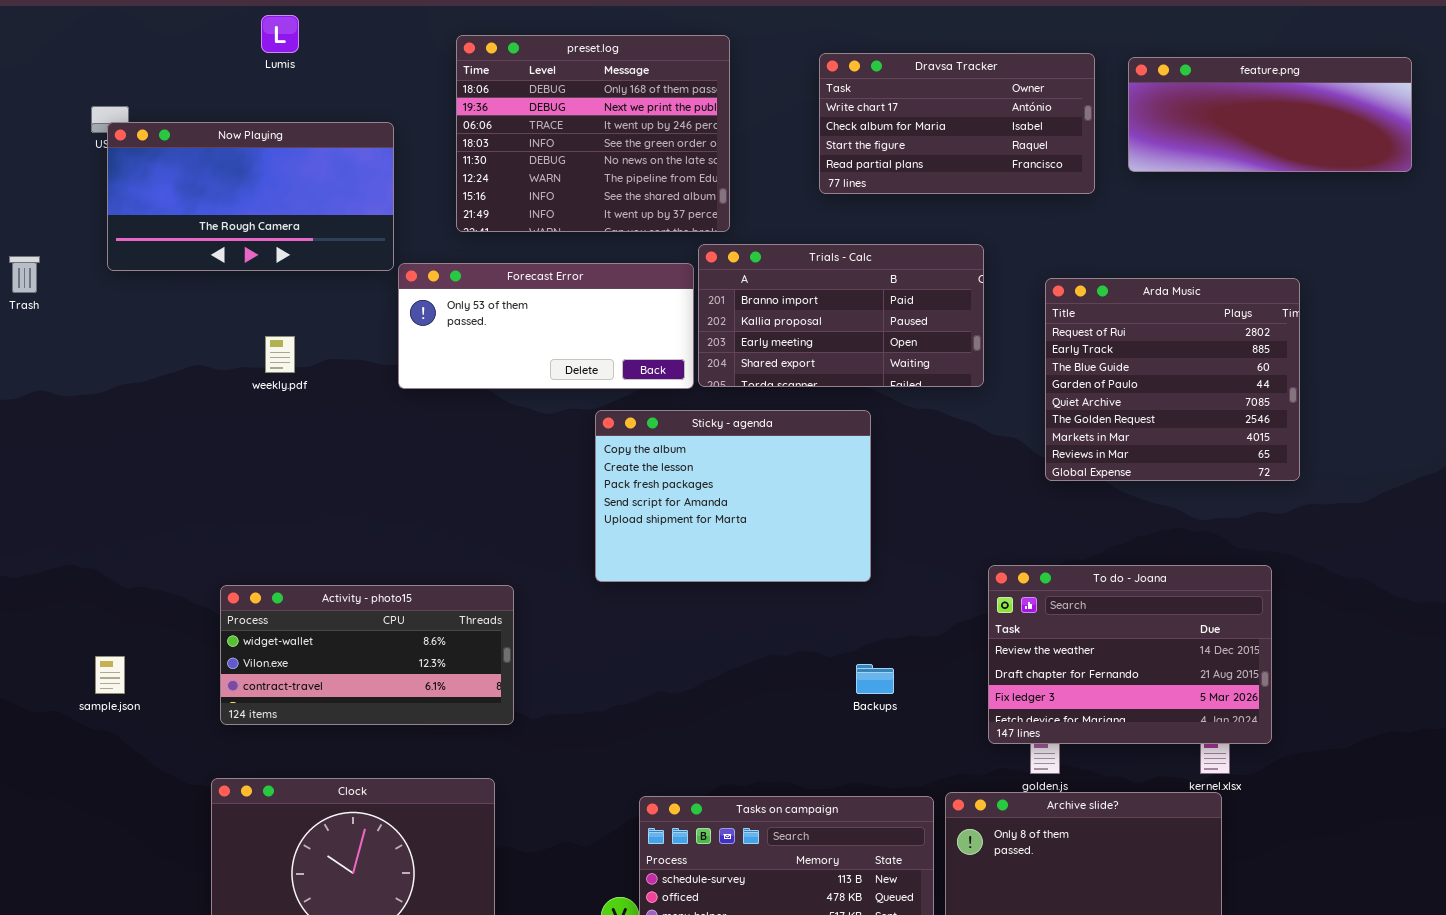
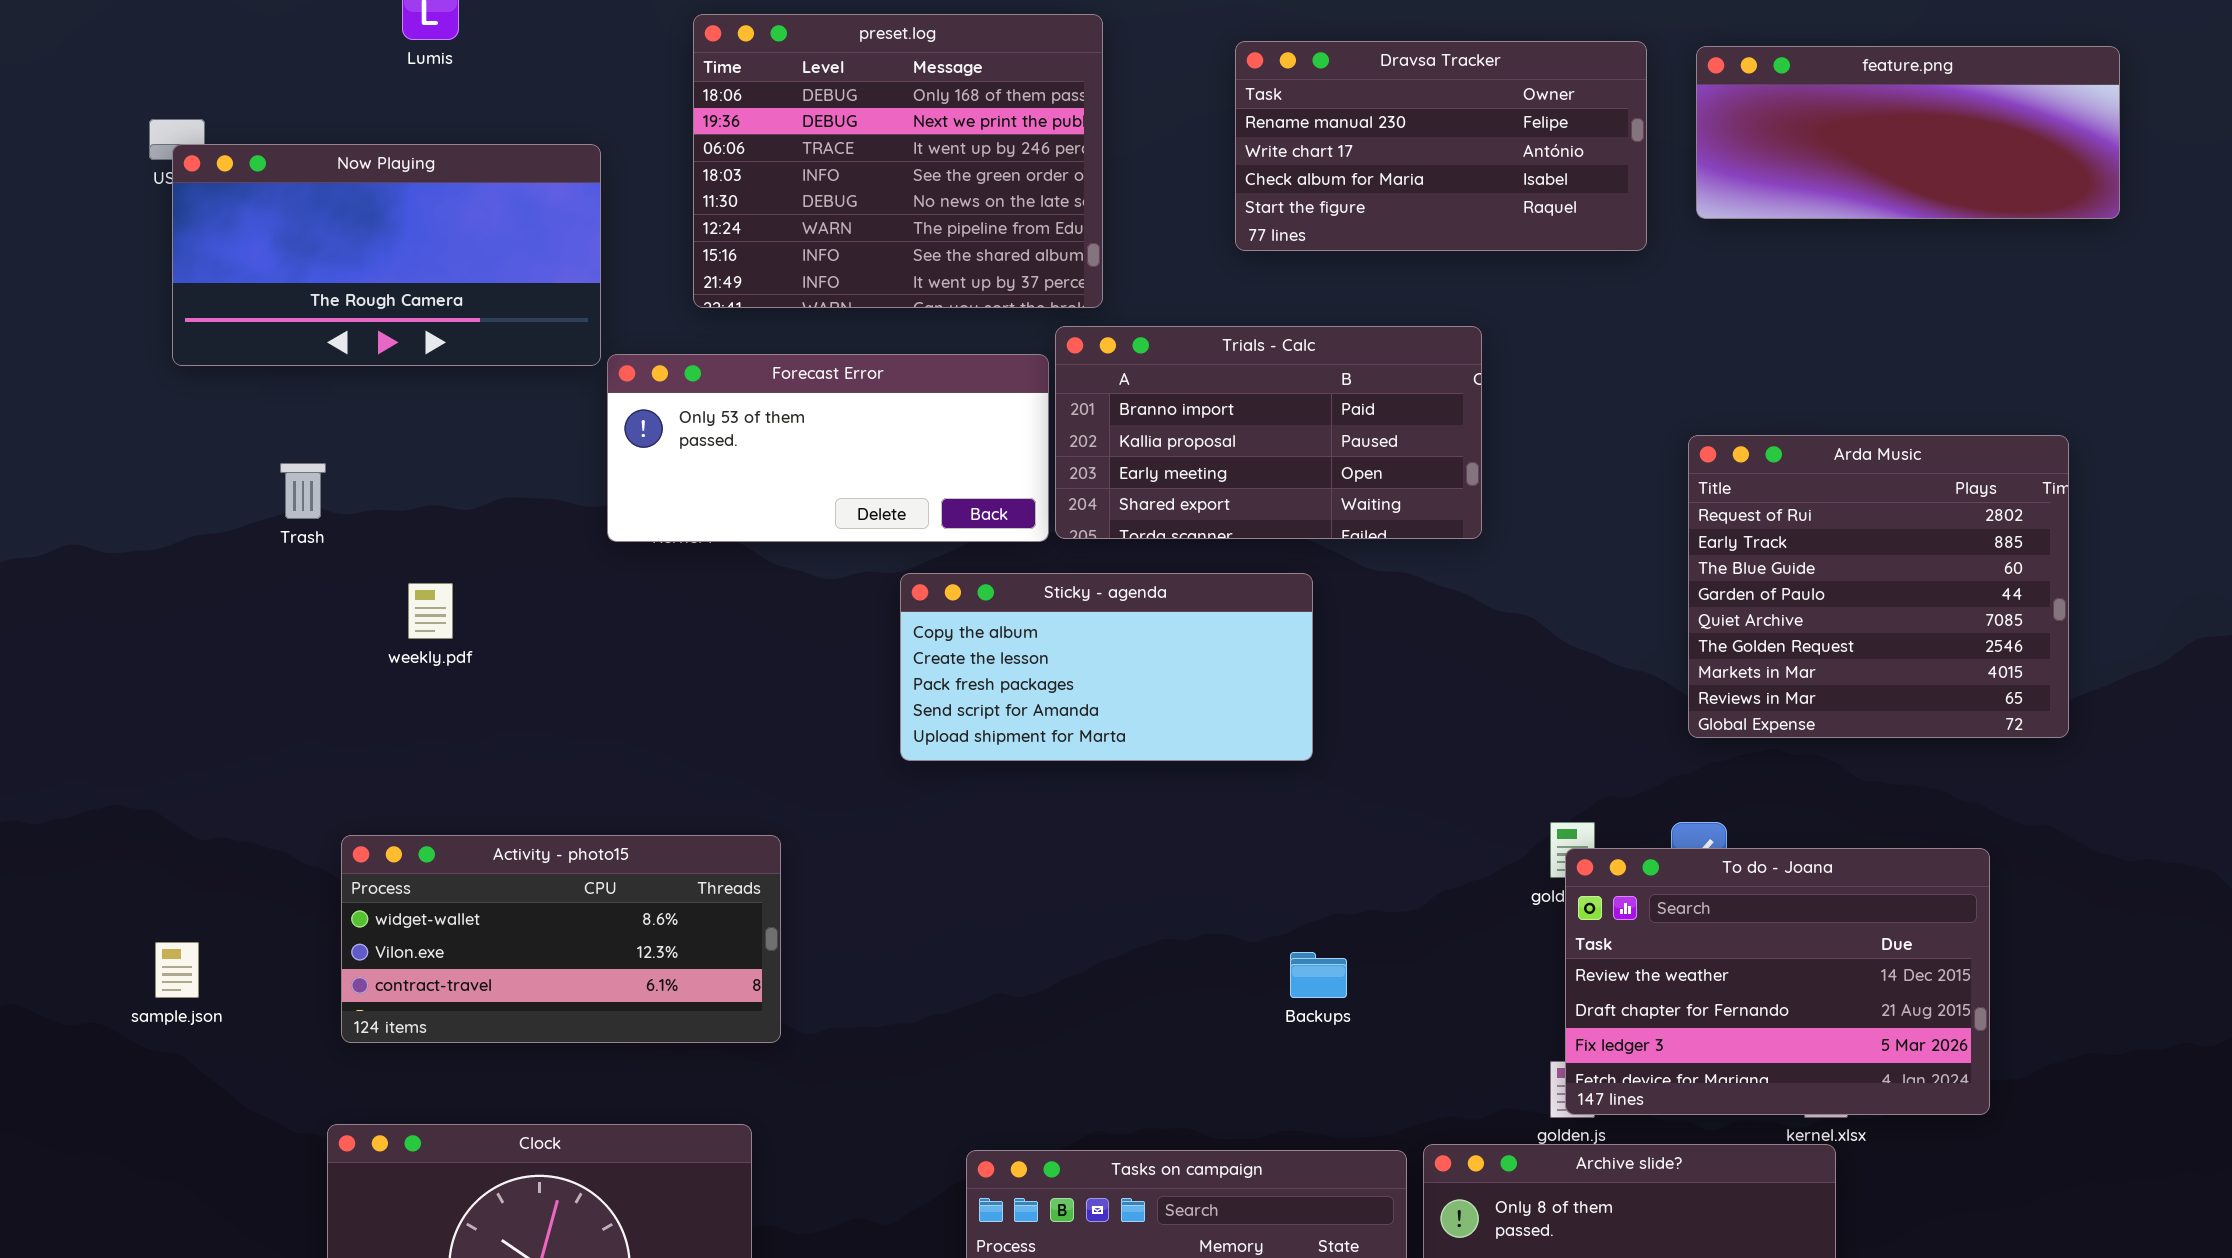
Dravsa Tracker: [819,53,1095,194] -> [1235,41,1647,251], scrolled up 1 row
Trash: [9,256,40,293] -> [280,463,326,519], moved
Arda Music: [1045,278,1300,481] -> [1688,435,2069,738], moved
weekly.pdf: [265,336,295,373] -> [408,583,453,639], moved
Sticky - agenda: [595,410,871,582] -> [900,573,1313,761], resized
To do - Joana: [988,565,1272,744] -> [1565,848,1990,1115], moved

